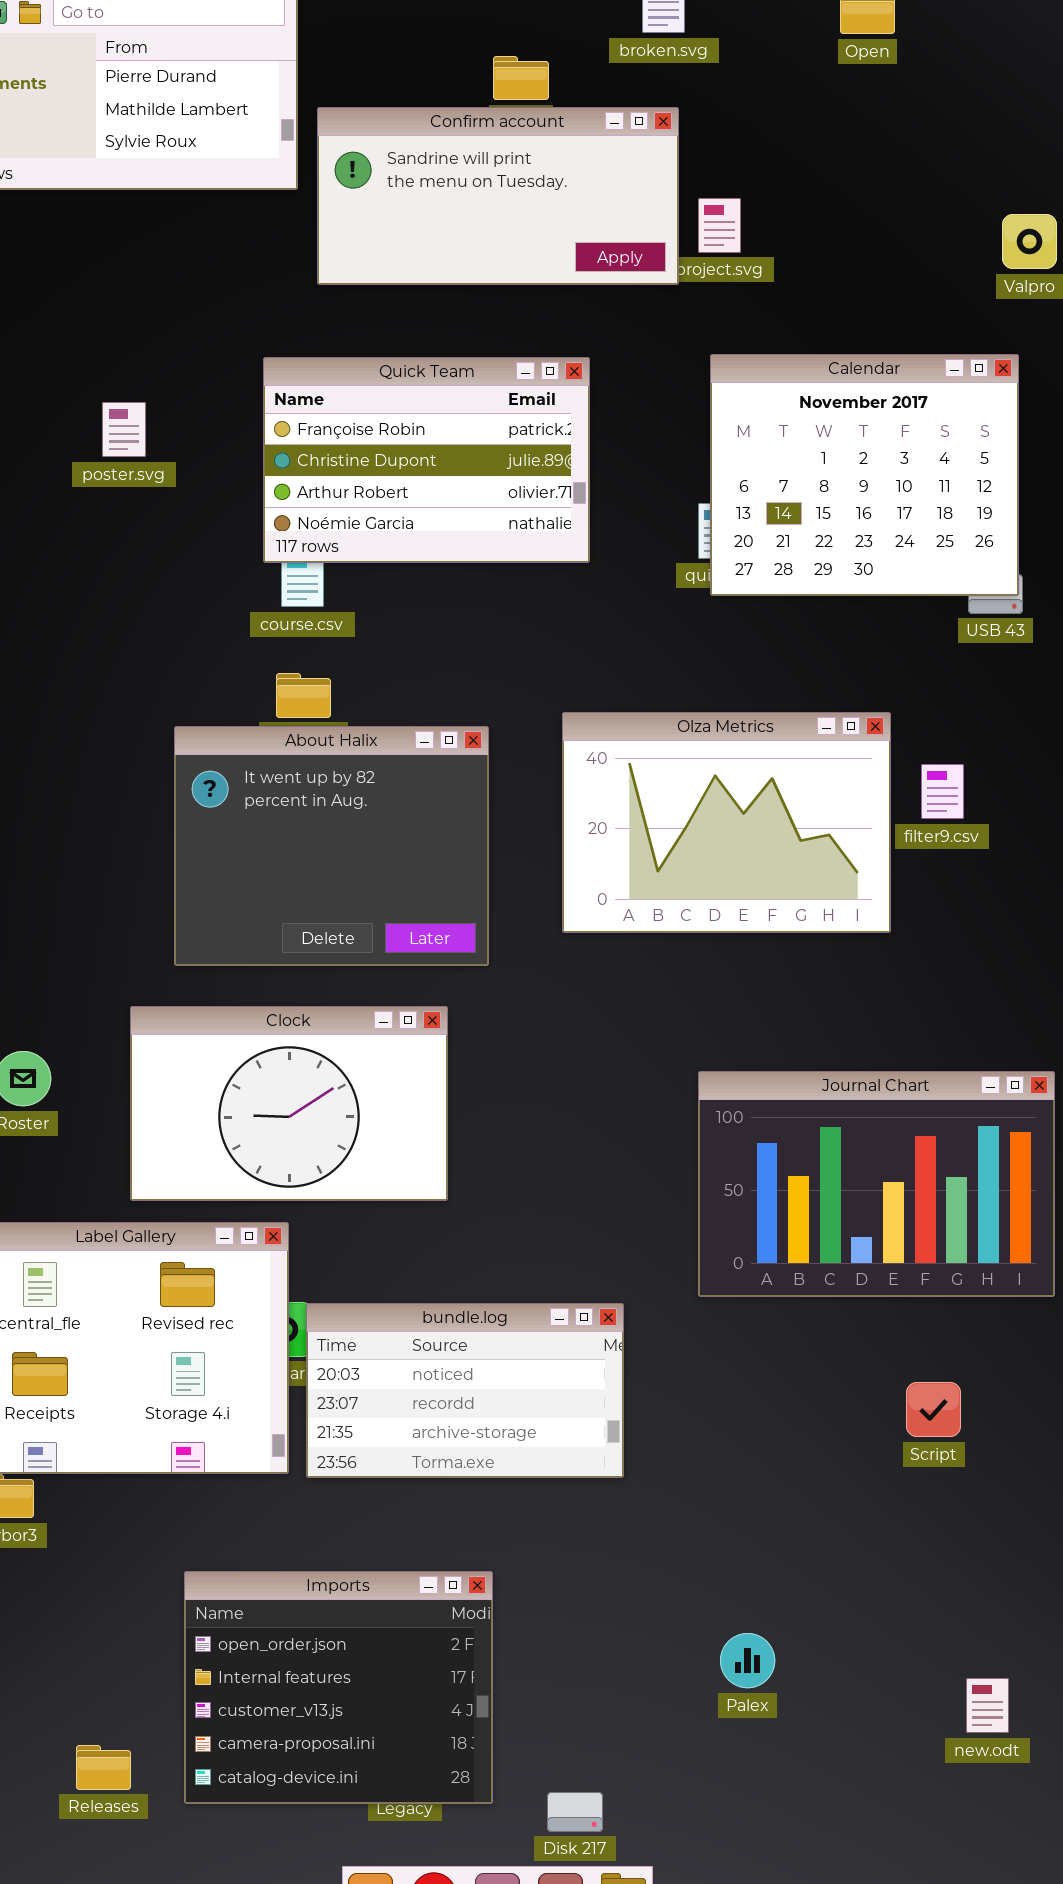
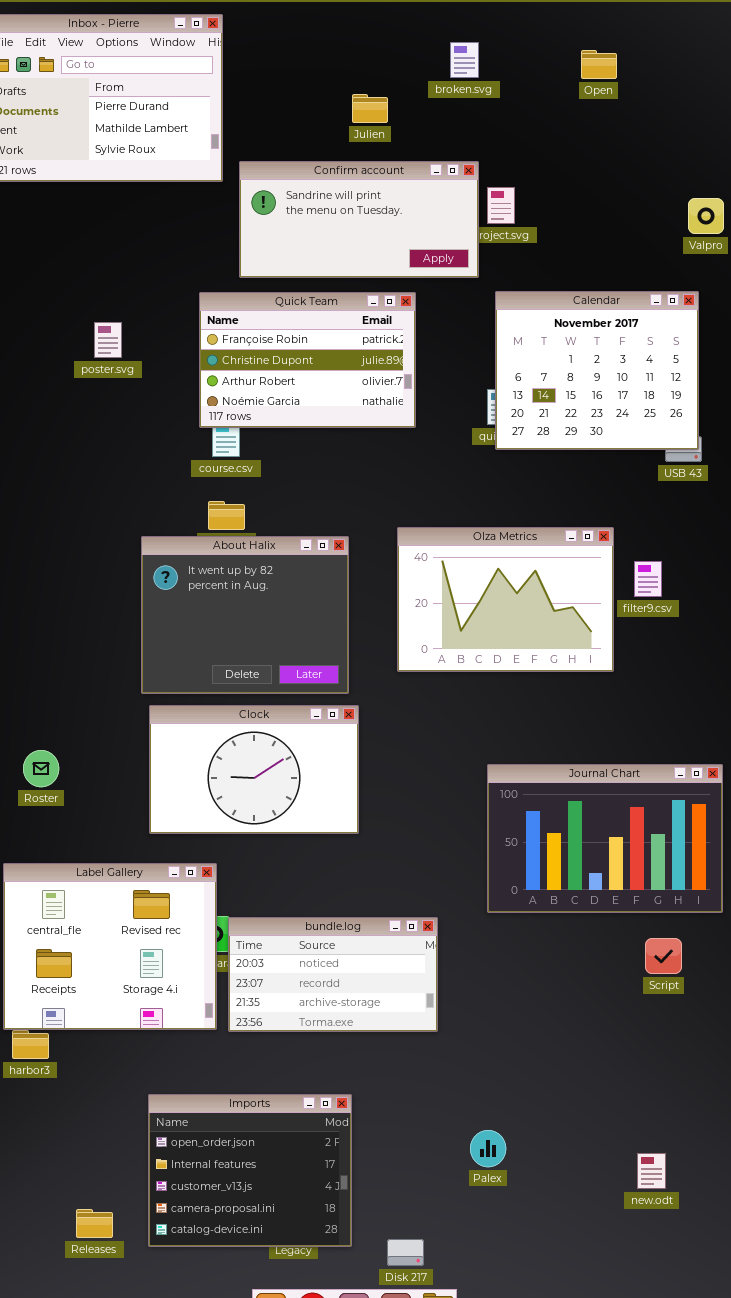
Confirm account: [317,107,679,285] -> [239,161,479,278], moved
Clock: [130,1006,448,1201] -> [149,705,359,834], moved
Script: [906,1382,961,1437] -> [645,938,682,974], moved
Palex: [720,1633,775,1688] -> [470,1130,506,1167], moved
new.odt: [966,1678,1009,1733] -> [637,1153,666,1189], moved

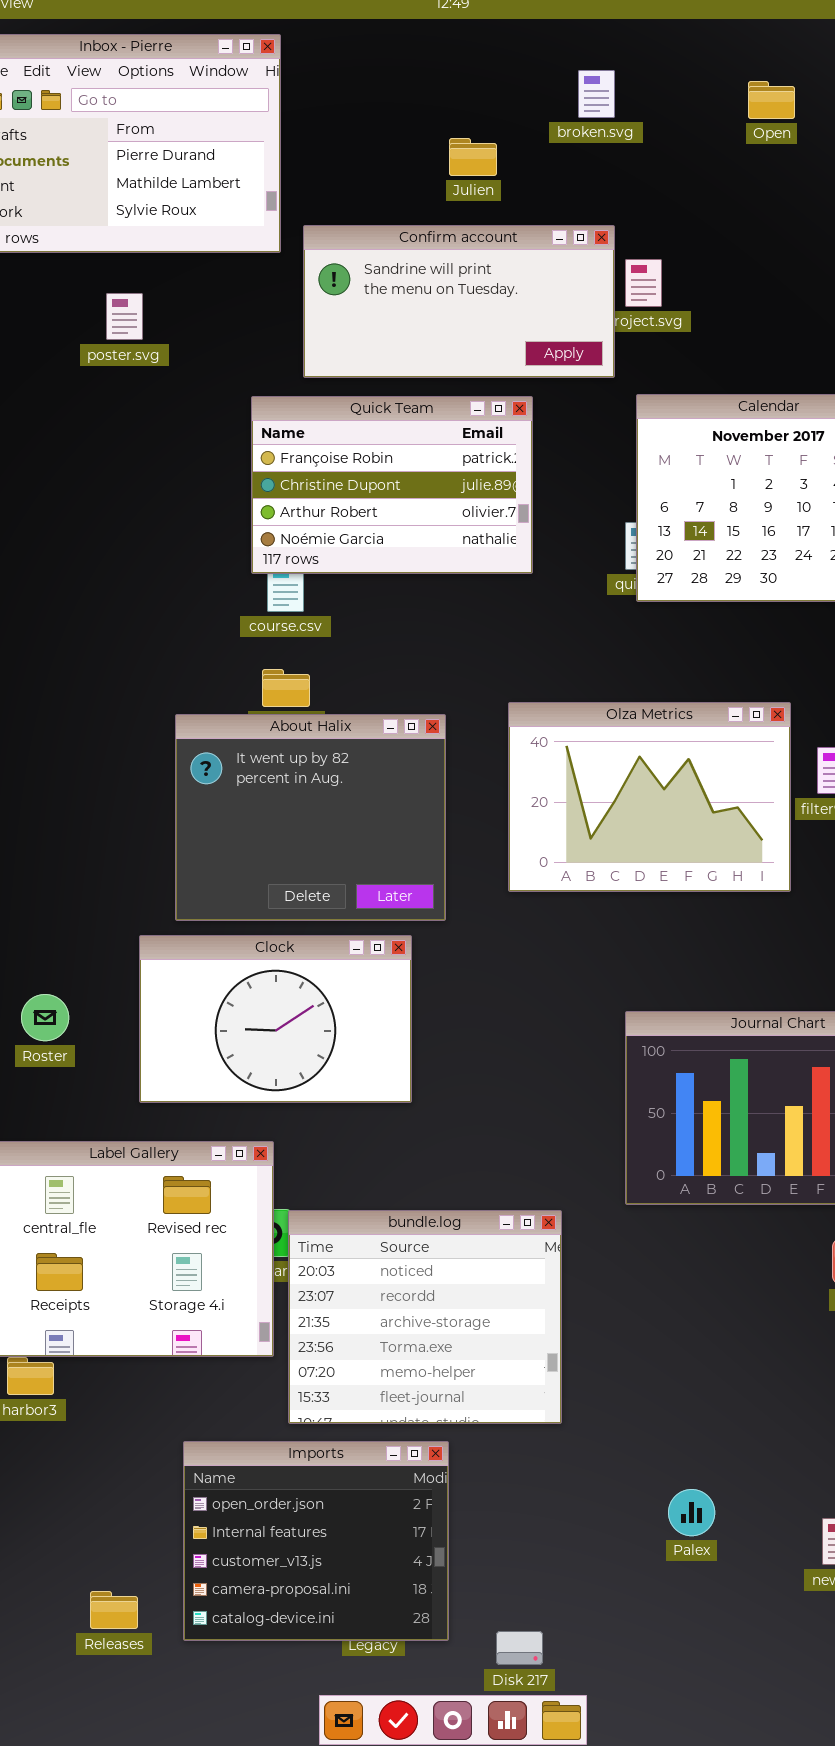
poster.svg: [94,322,122,358] -> [106,293,143,340], moved
Clock: [149,705,359,834] -> [139,935,412,1103], moved
bundle.log: [228,917,438,1032] -> [288,1210,562,1424], resized
Palex: [470,1130,506,1167] -> [668,1489,715,1536], moved

